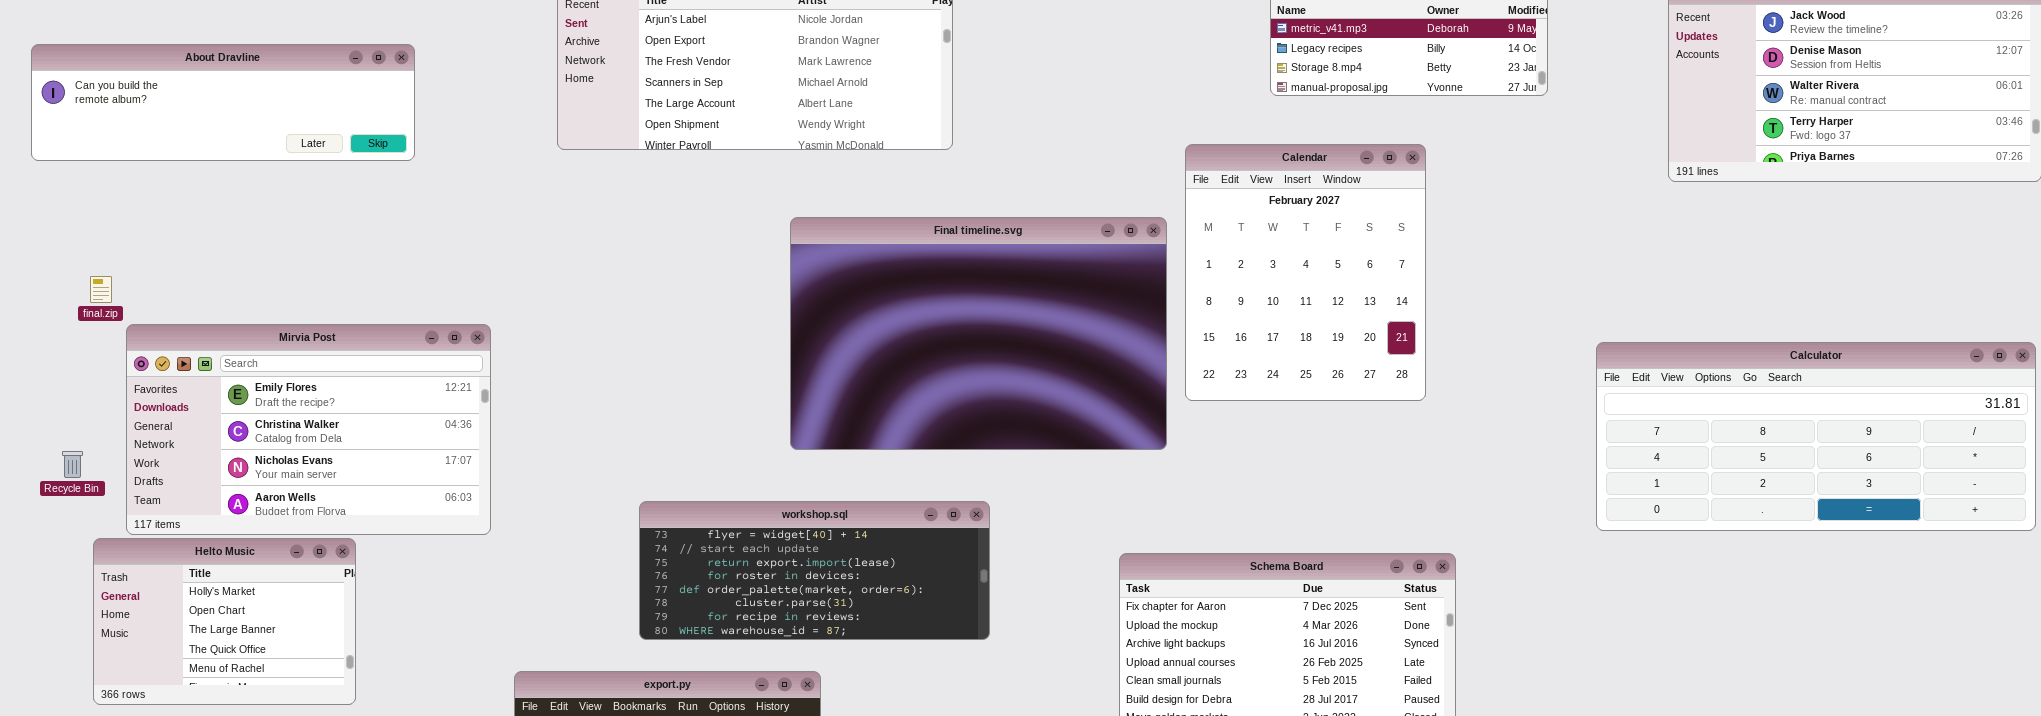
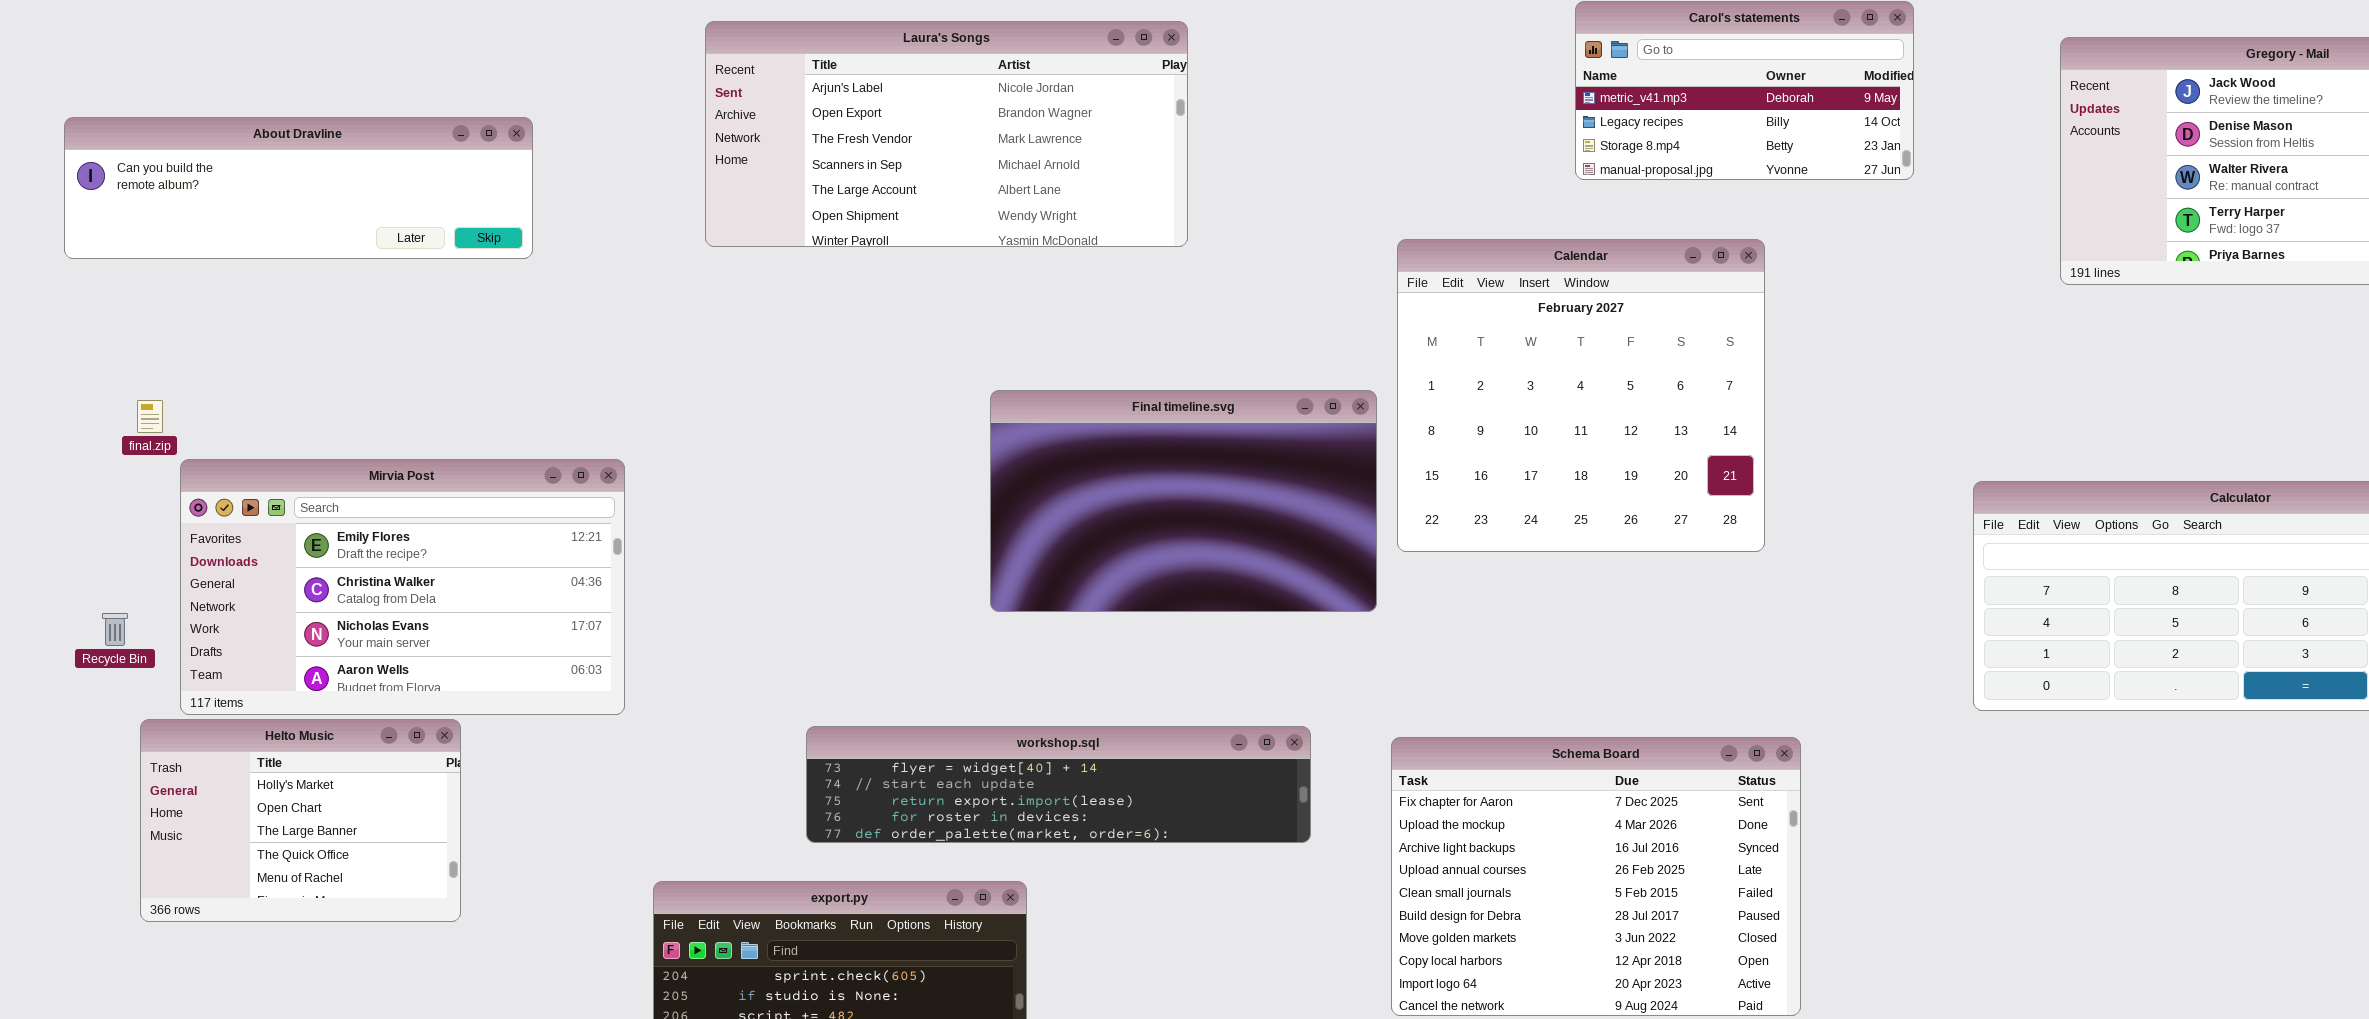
Calendar: [1185,144,1426,401] -> [1397,239,1765,552], resized
Final timeline.svg: [790,217,1167,450] -> [990,390,1377,612], resized
workshop.sql: [639,501,990,640] -> [806,726,1311,843], resized

